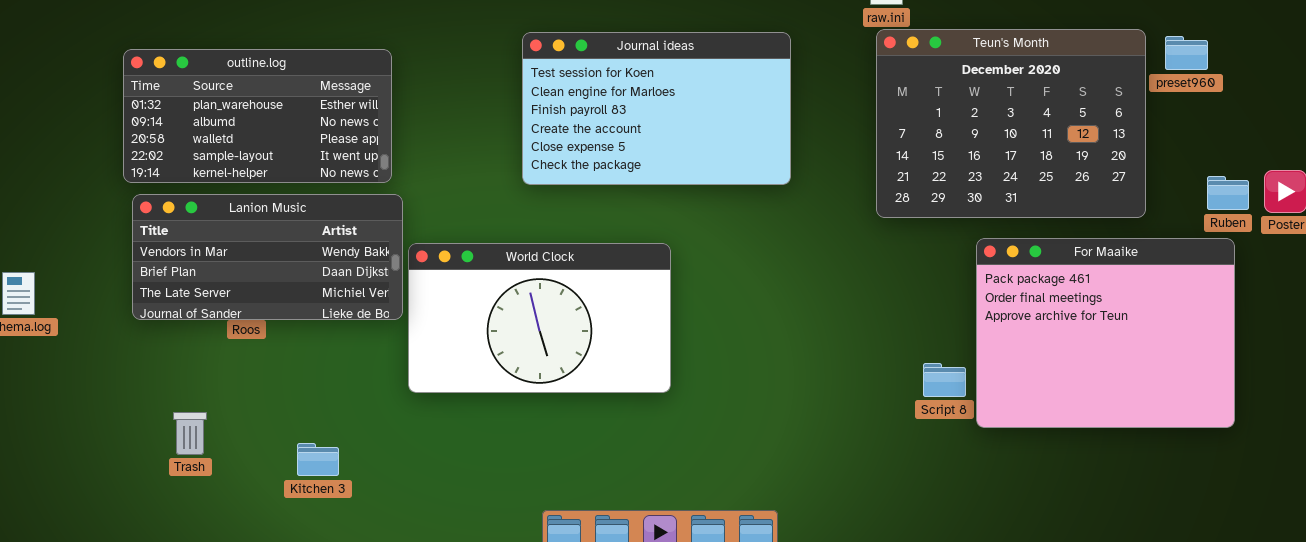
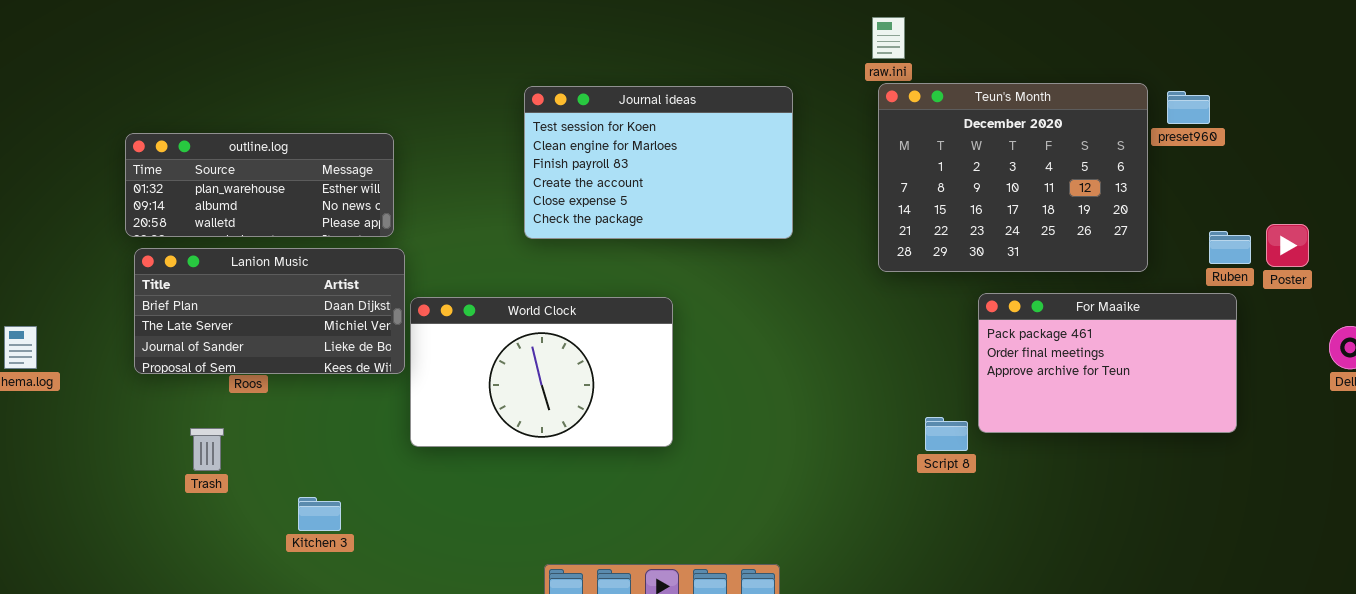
outline.log: [123,49,392,183] -> [125,133,394,237], resized
Lanion Music: [132,194,403,320] -> [134,248,405,374], scrolled down 1 row
For Maaike: [976,238,1235,428] -> [978,293,1237,433], resized
Trash: [173,412,207,455] -> [190,428,224,471], moved

